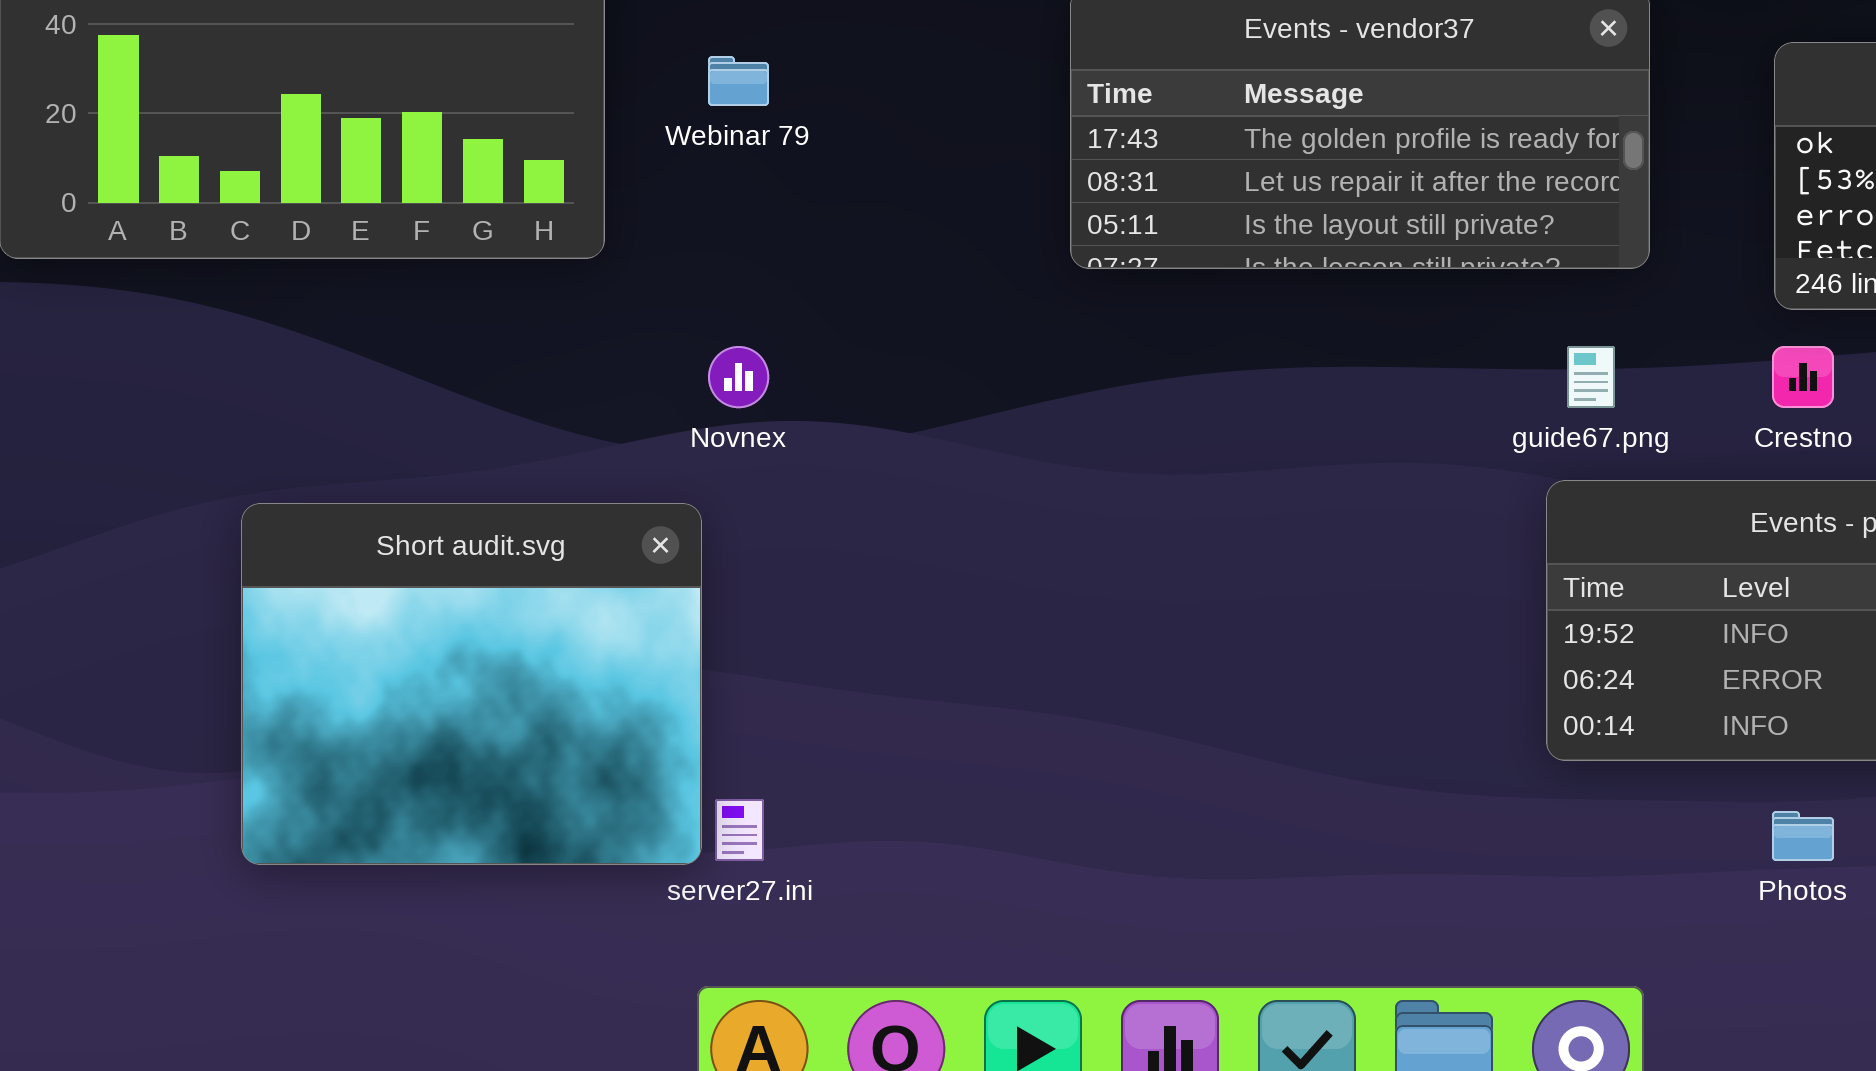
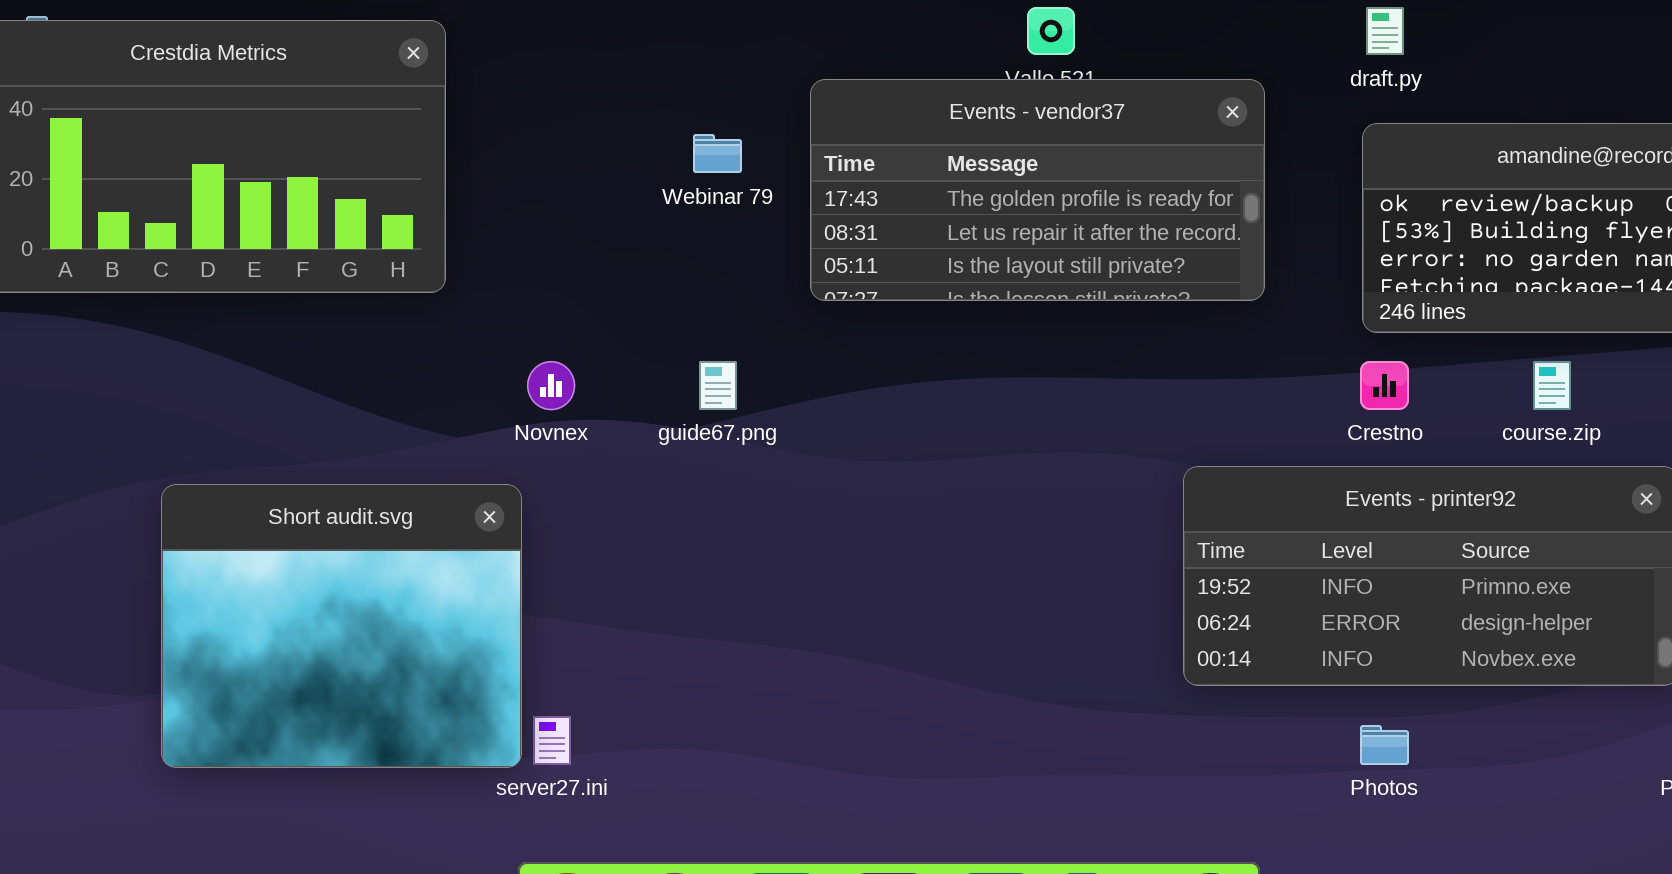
Webinar 79: [708,56,769,106] -> [693,134,742,173], moved
guide67.png: [1567,346,1615,408] -> [699,361,737,410], moved

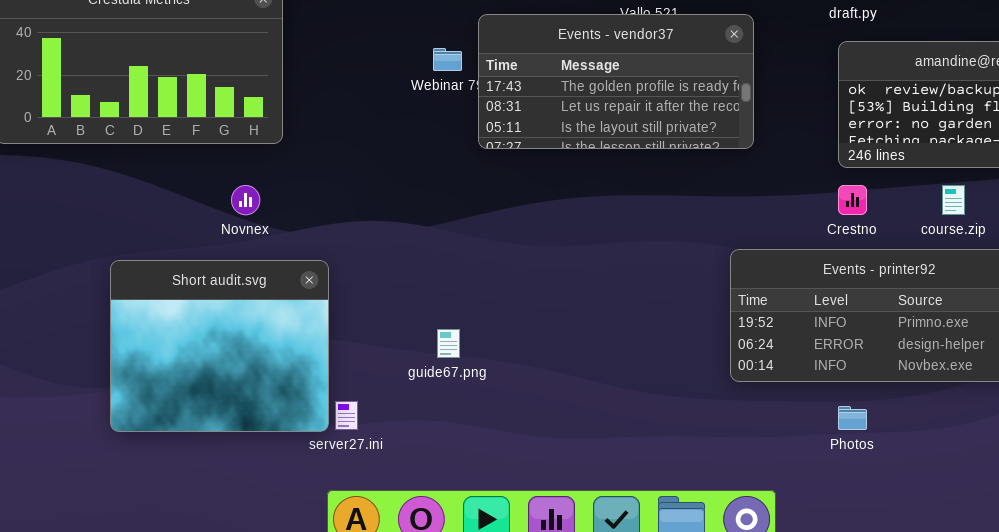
Events - vendor37: [810,79,1265,301] -> [478,14,754,149], moved
Novnex: [527,361,575,410] -> [231,185,260,215], moved
guide67.png: [699,361,737,410] -> [437,329,460,358], moved

